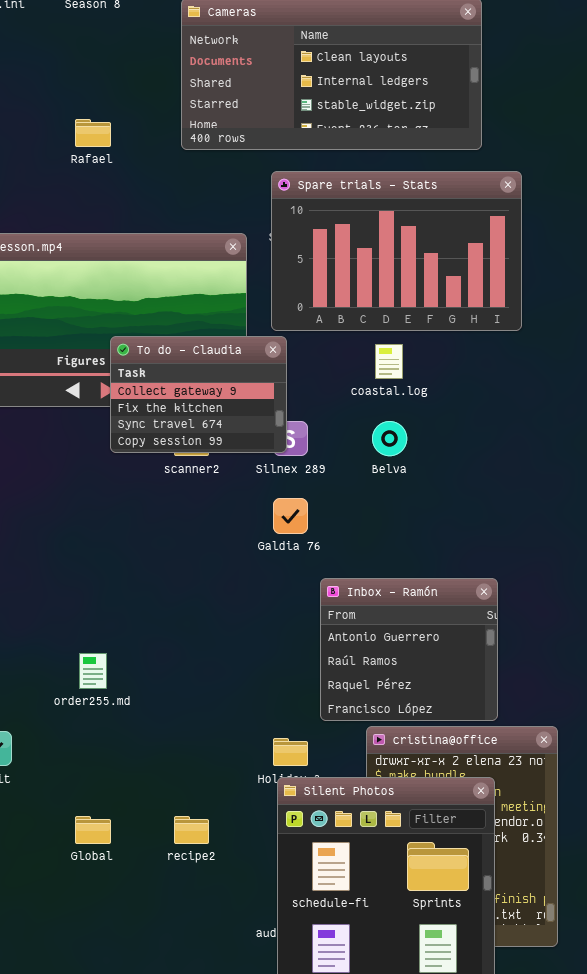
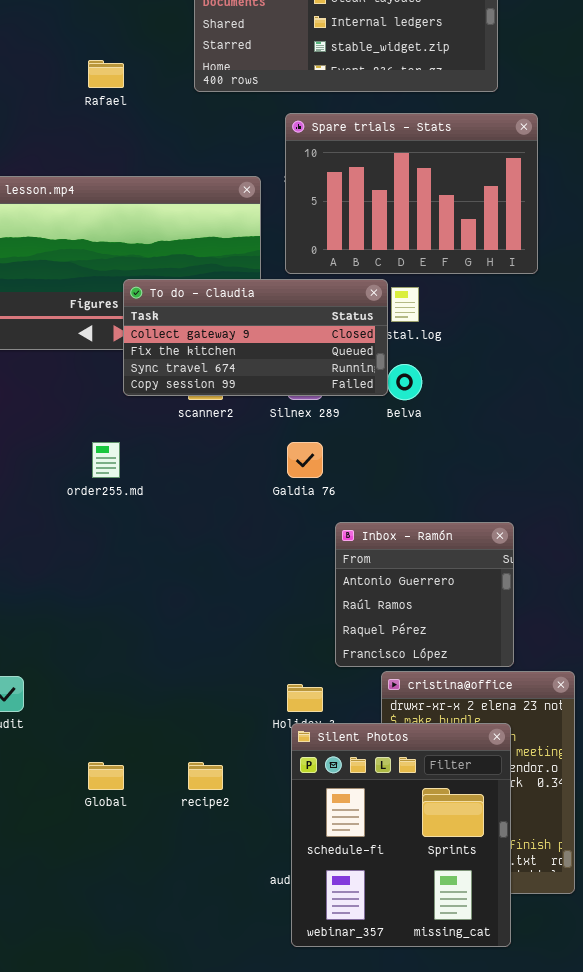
To do - Claudia: [110,336,287,453] -> [123,279,388,396], resized
order255.md: [79,653,107,689] -> [92,442,120,478], moved

